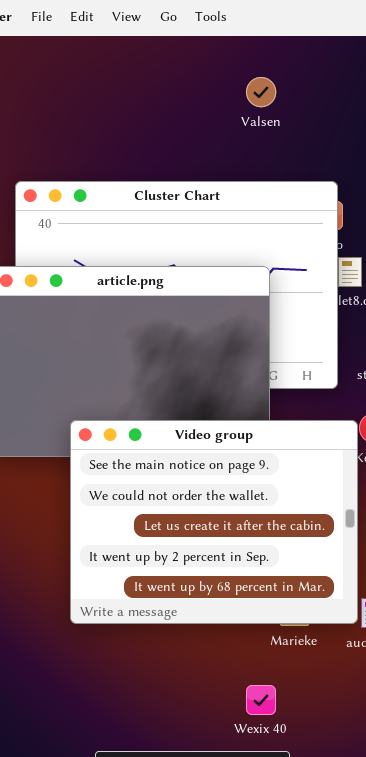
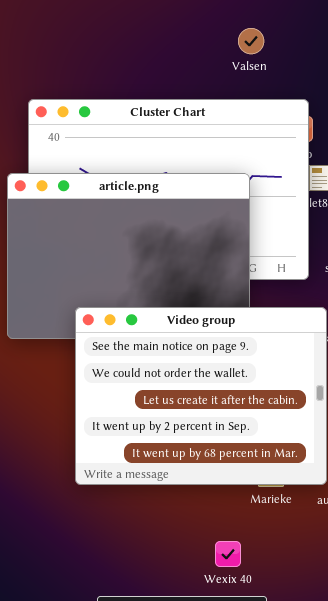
Valsen: [246,77,276,107] -> [238,28,264,54], moved
Wexix 40: [246,685,276,715] -> [215,541,241,567], moved

